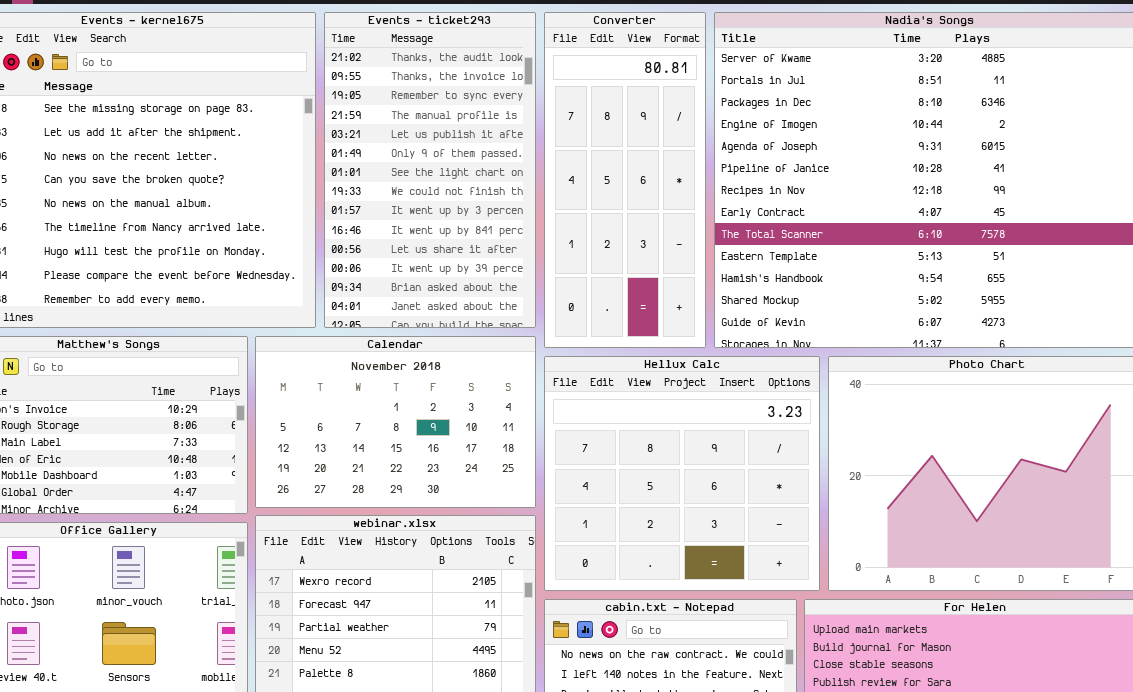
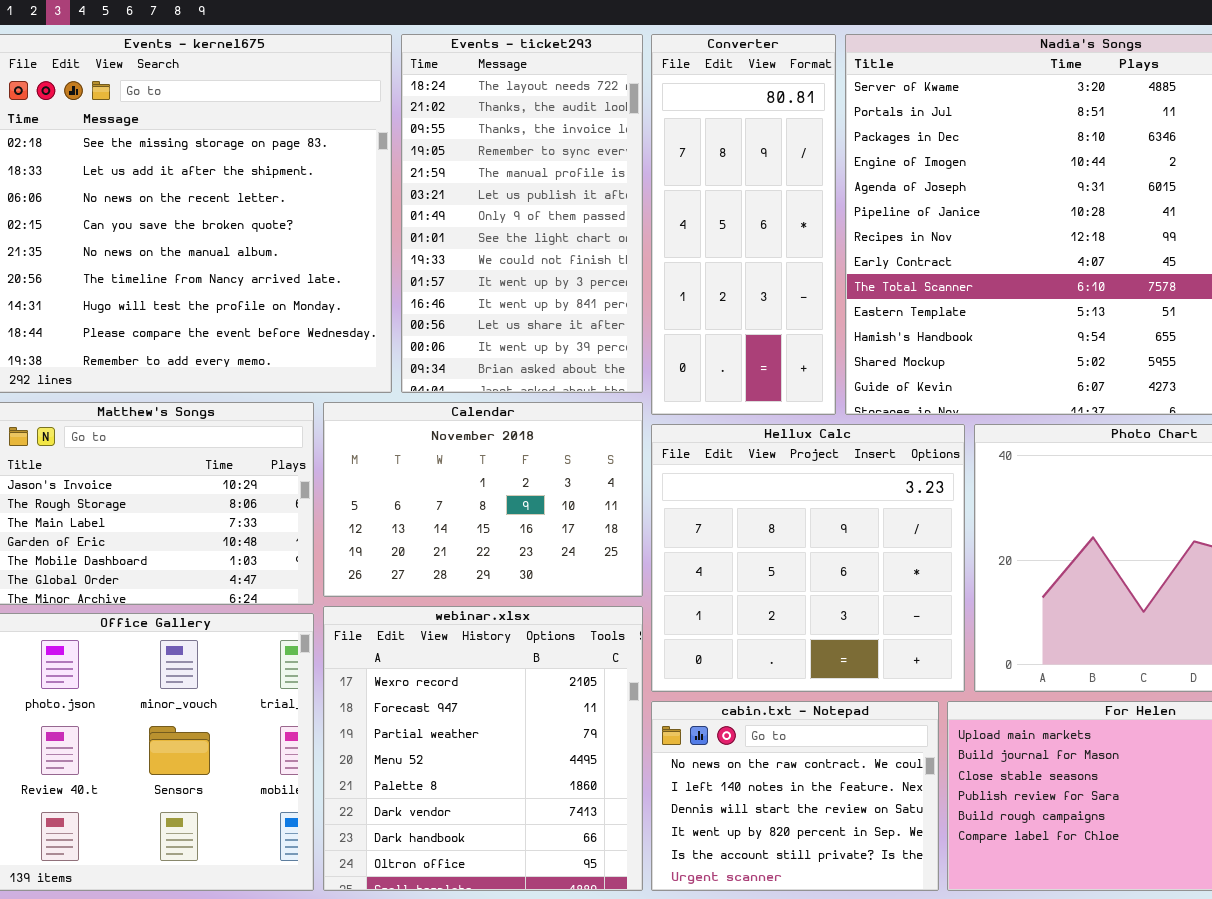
Events - ticket293: [324,12,536,328] -> [401,34,643,393], scrolled up 1 row

